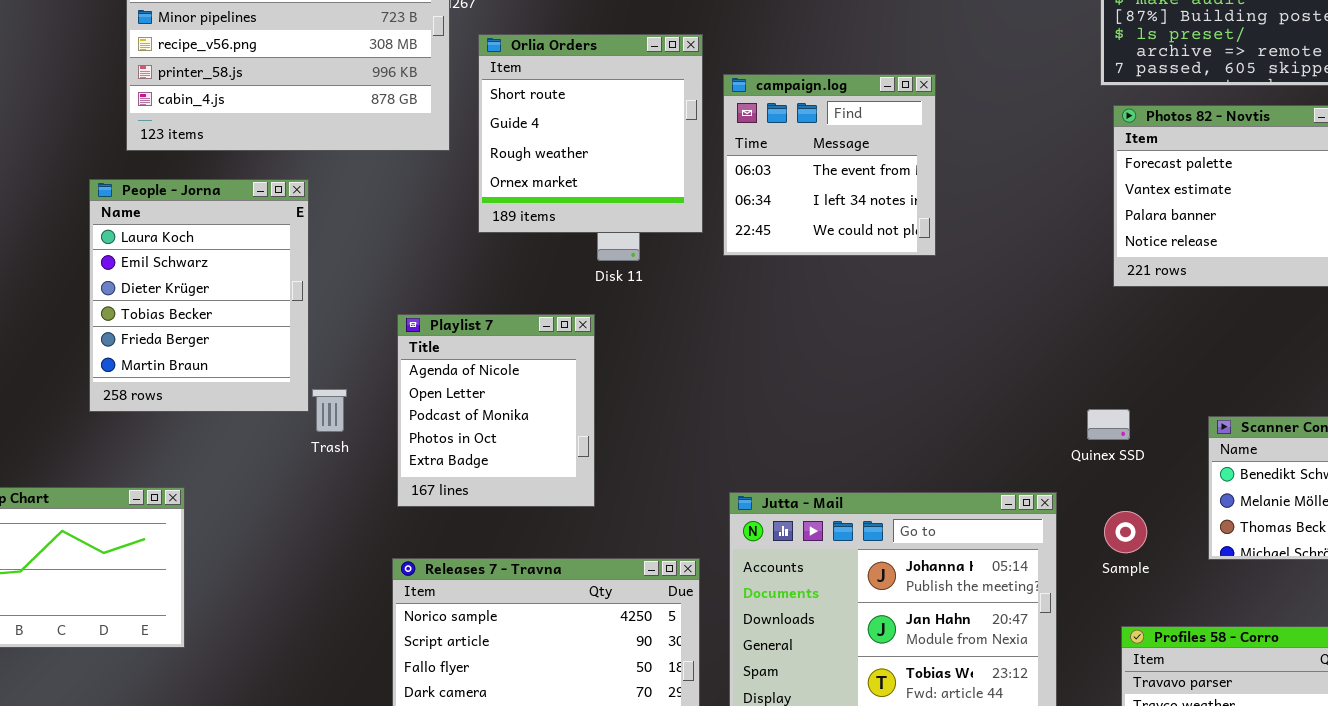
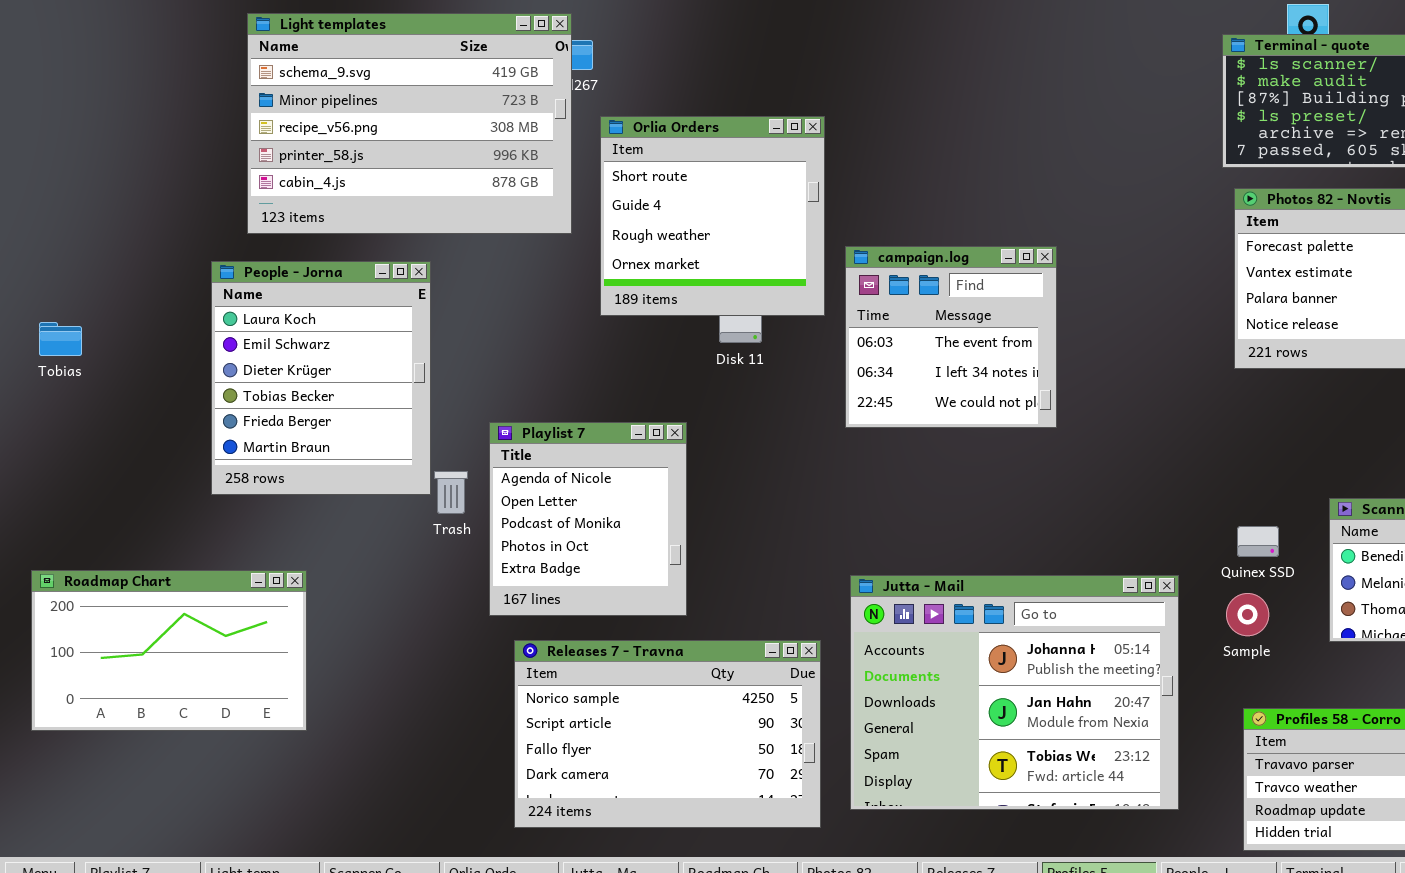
campaign.log: [723,74,936,256] -> [845,246,1057,428], moved
Playlist 7: [397,314,595,507] -> [489,422,687,616], moved
Quinex SSD: [1087,409,1130,440] -> [1237,526,1279,557], moved

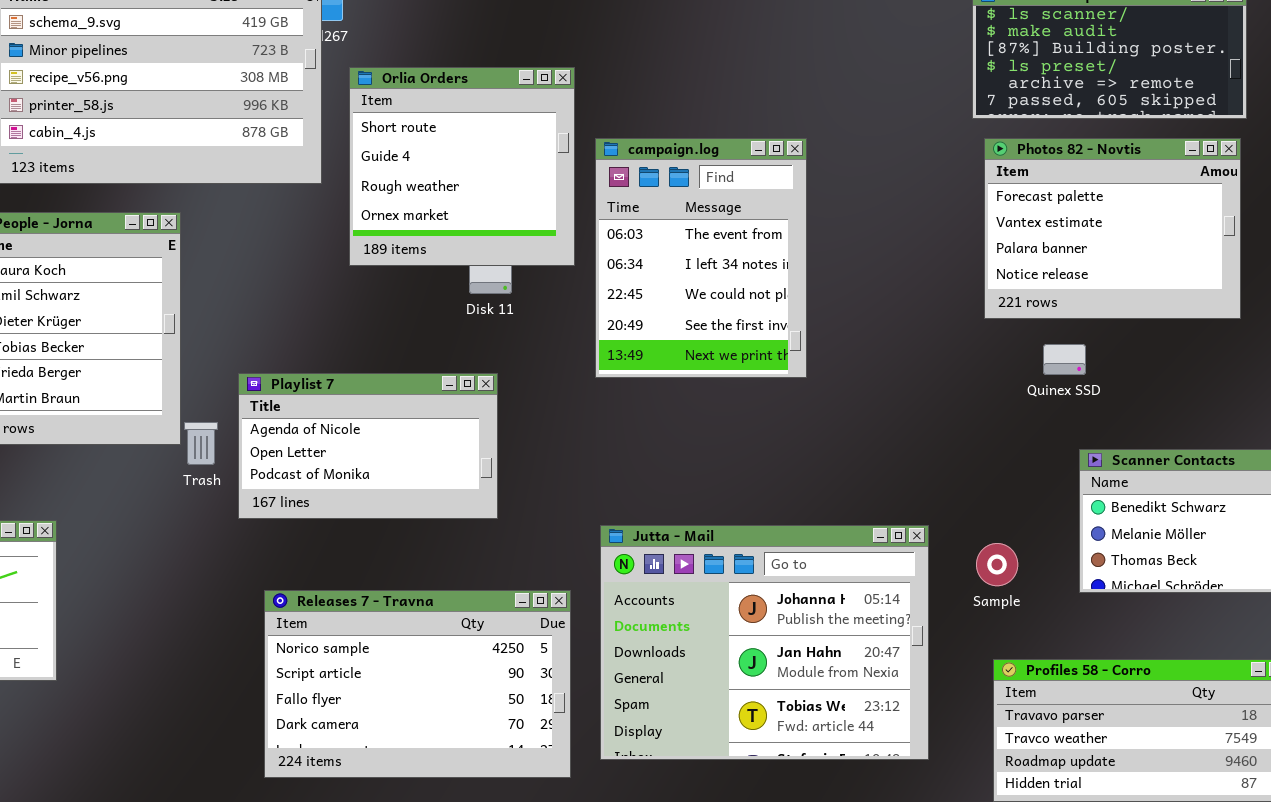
campaign.log: [845,246,1057,428] -> [595,138,807,378], resized
Playlist 7: [489,422,687,616] -> [238,373,498,519], resized
Quinex SSD: [1237,526,1279,557] -> [1043,344,1086,375], moved

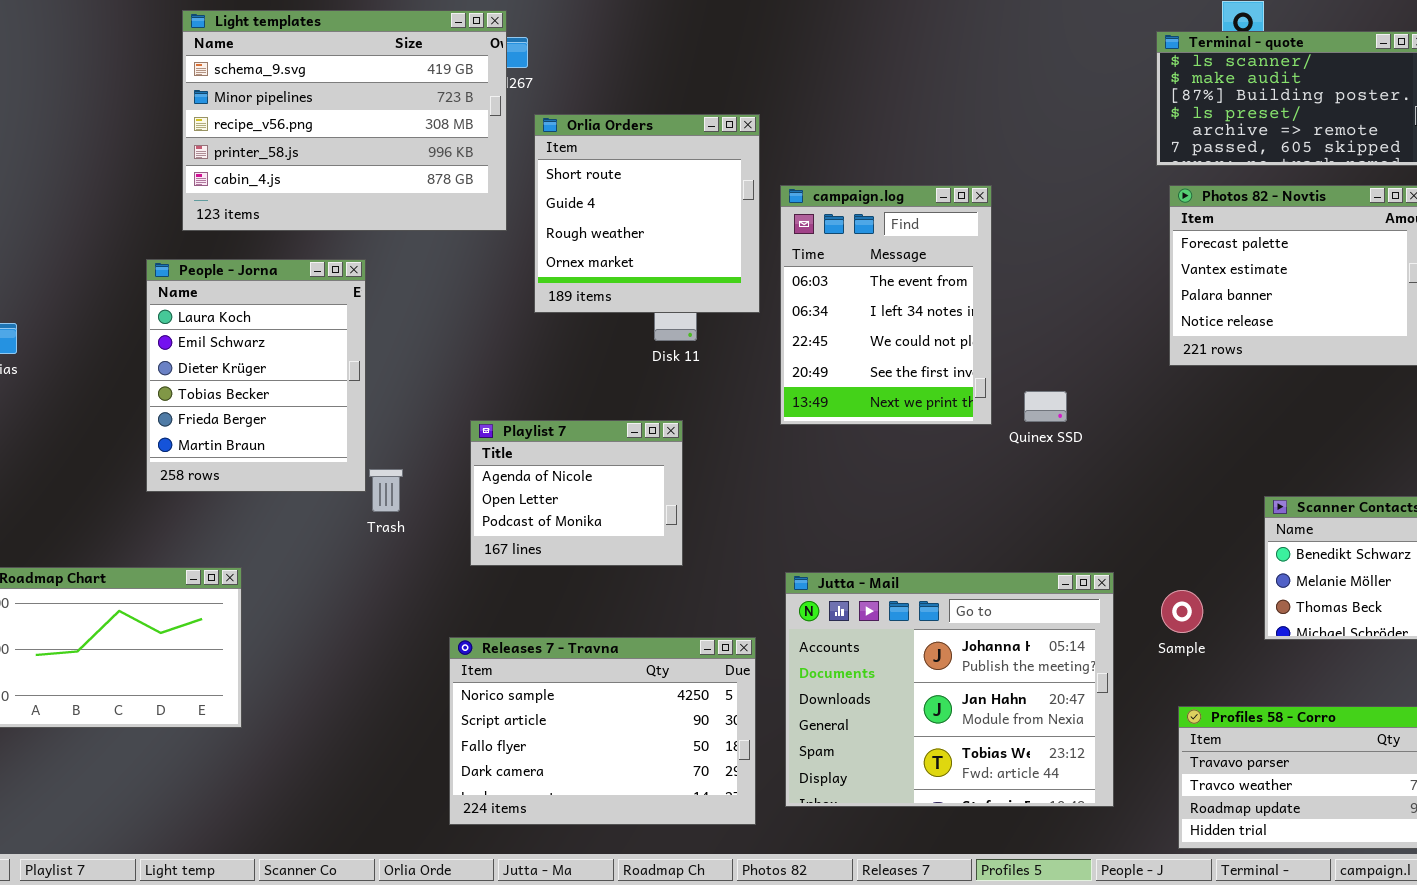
Quinex SSD: [1043,344,1086,375] -> [1024,391,1067,422], moved
Playlist 7: [238,373,498,519] -> [470,420,683,566], resized

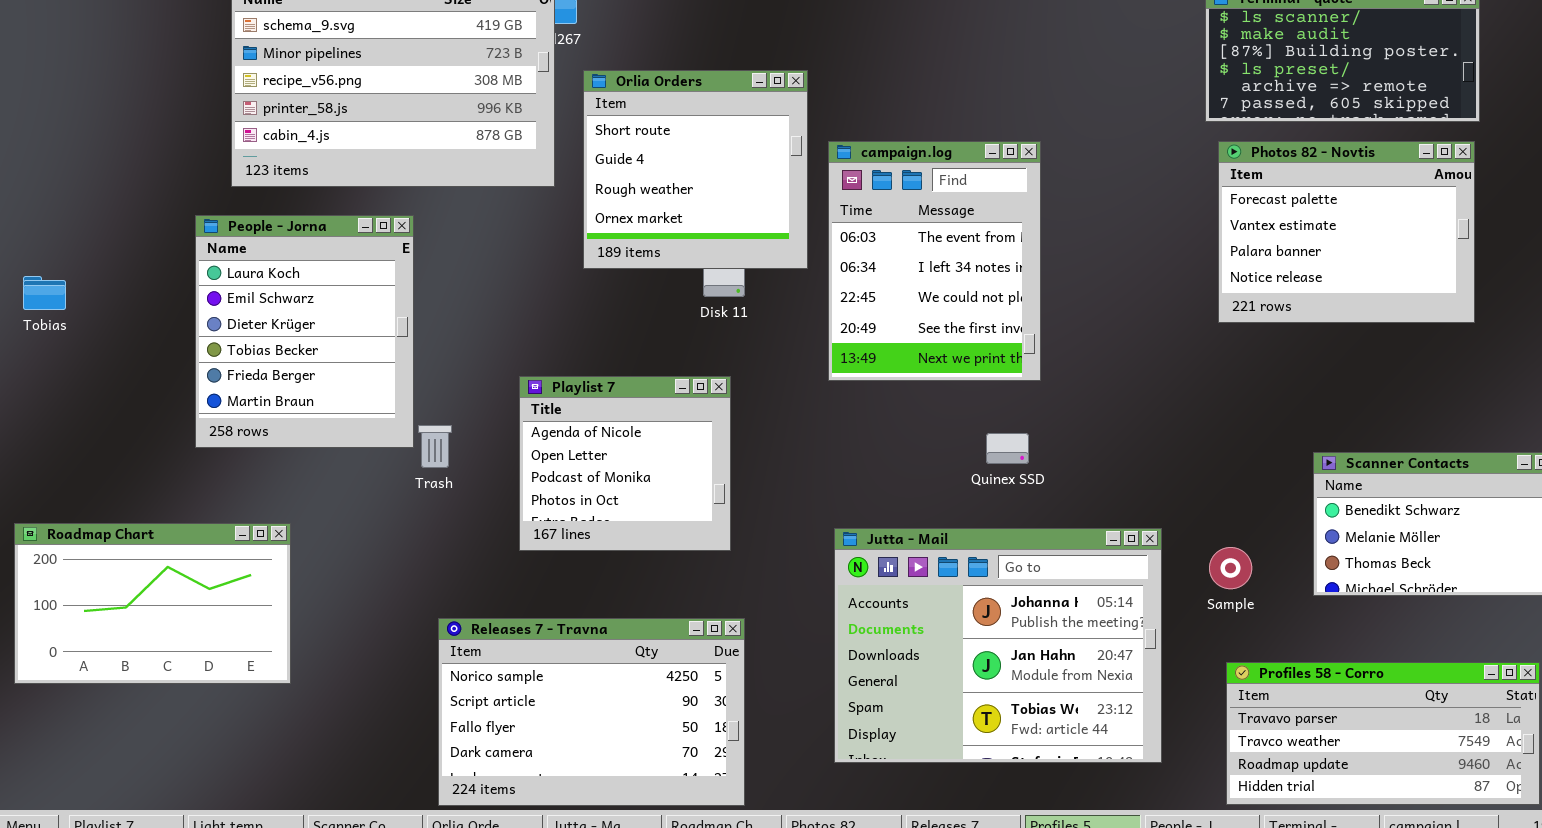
Quinex SSD: [1024,391,1067,422] -> [986,433,1029,464], moved
Playlist 7: [470,420,683,566] -> [519,376,731,551], resized
Releases 7 - Travna: [449,637,756,825] -> [438,618,745,806], moved

